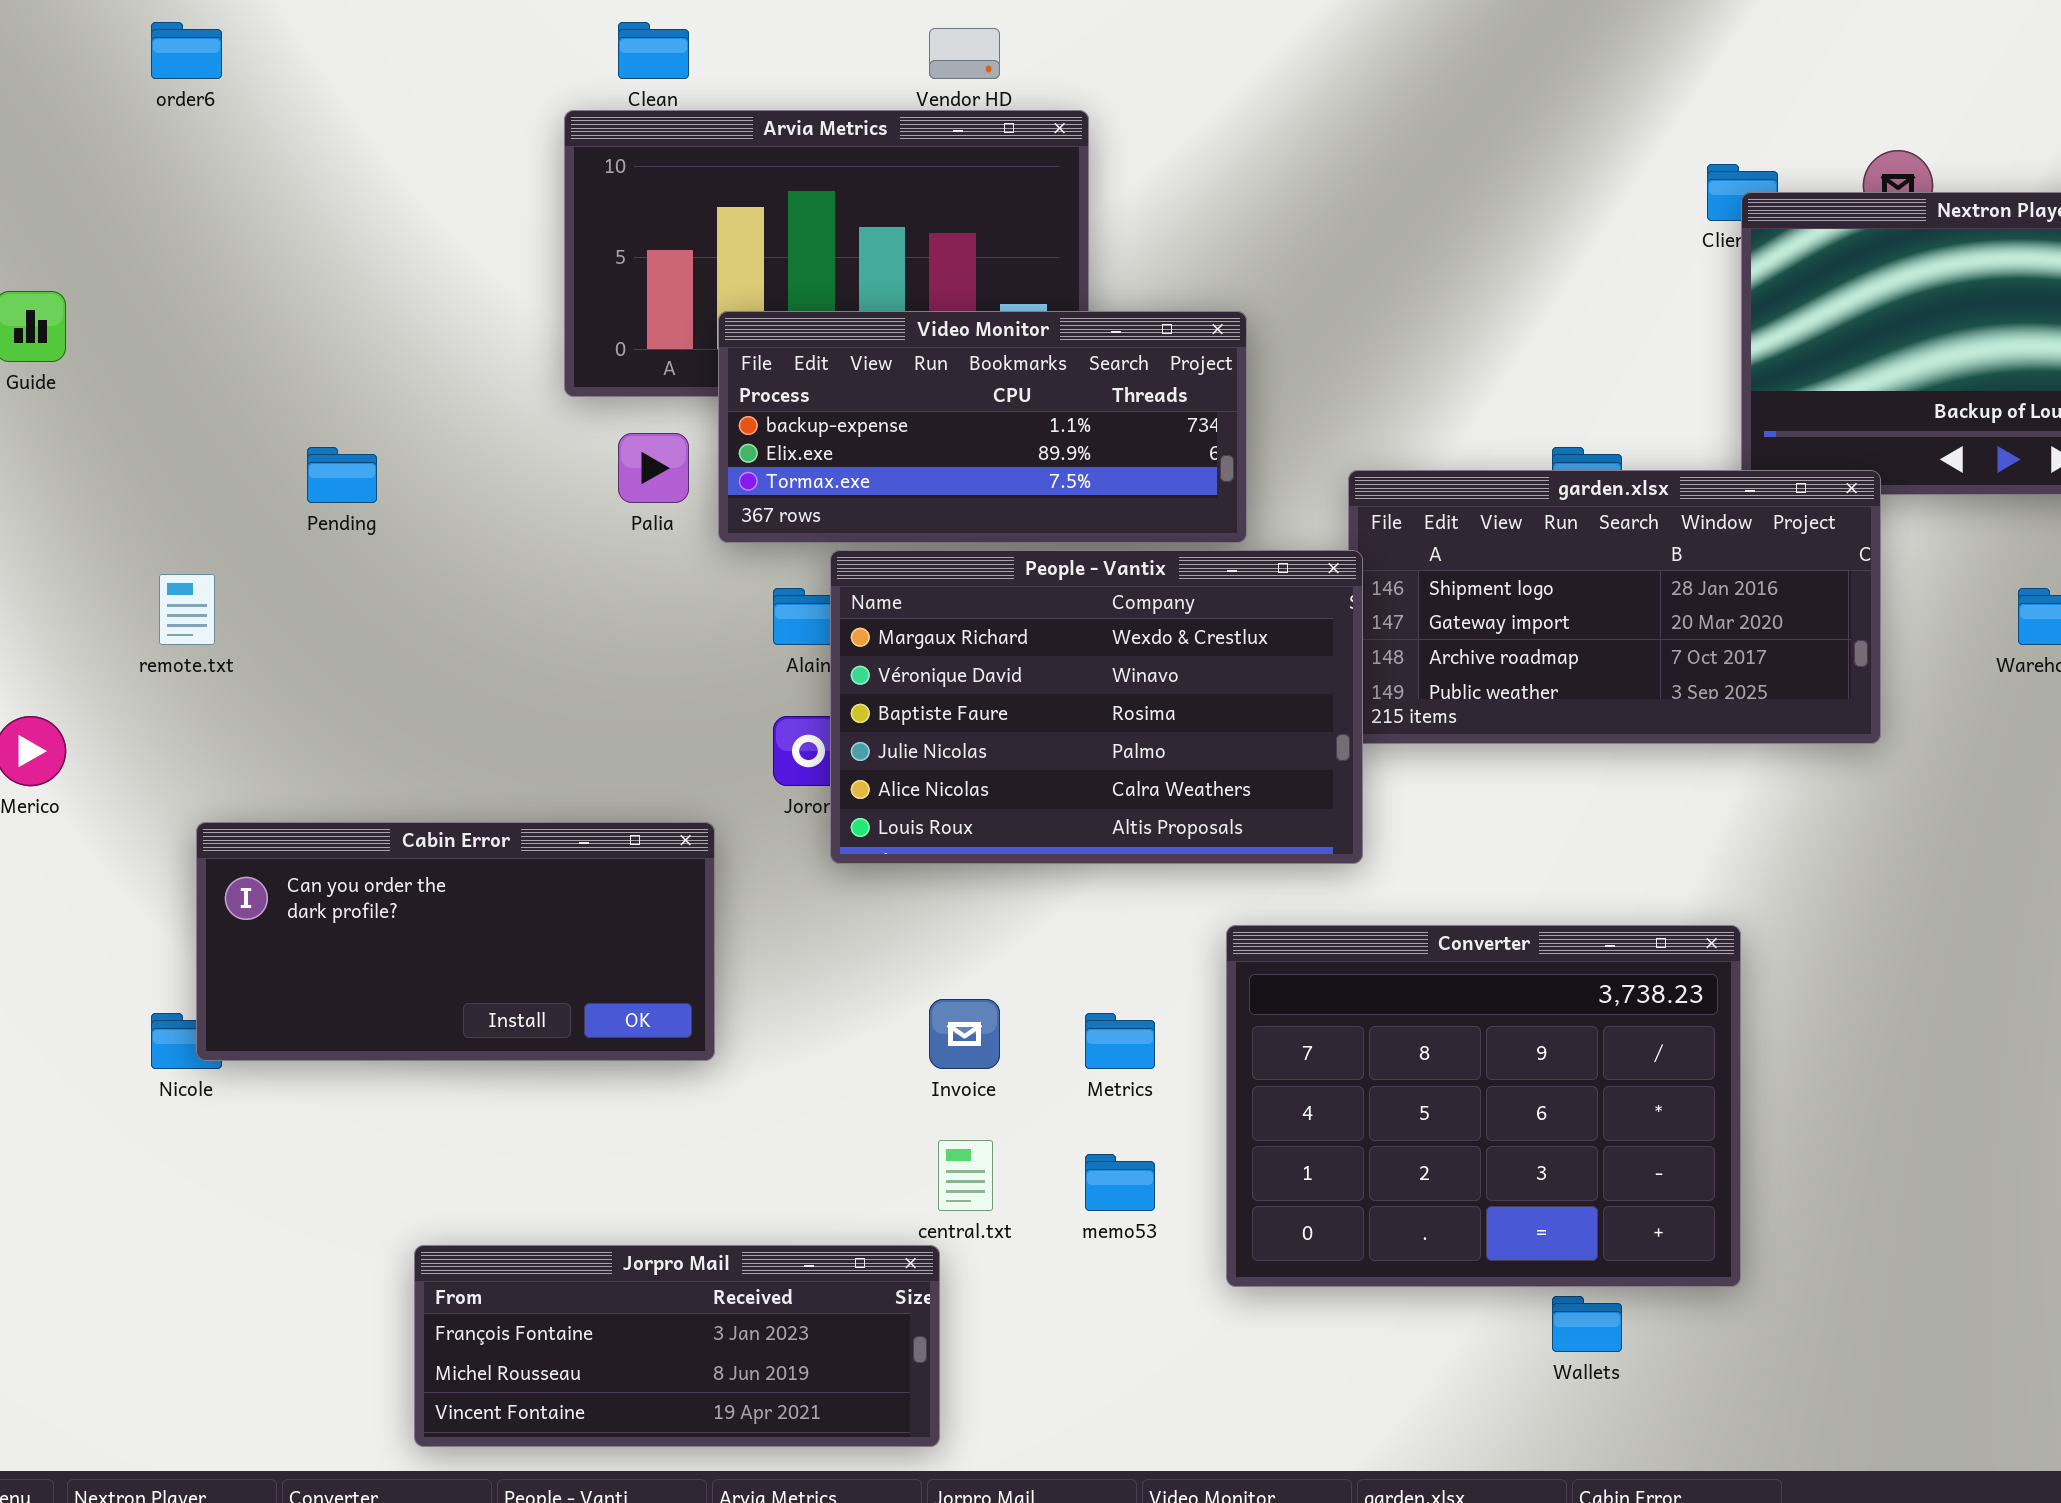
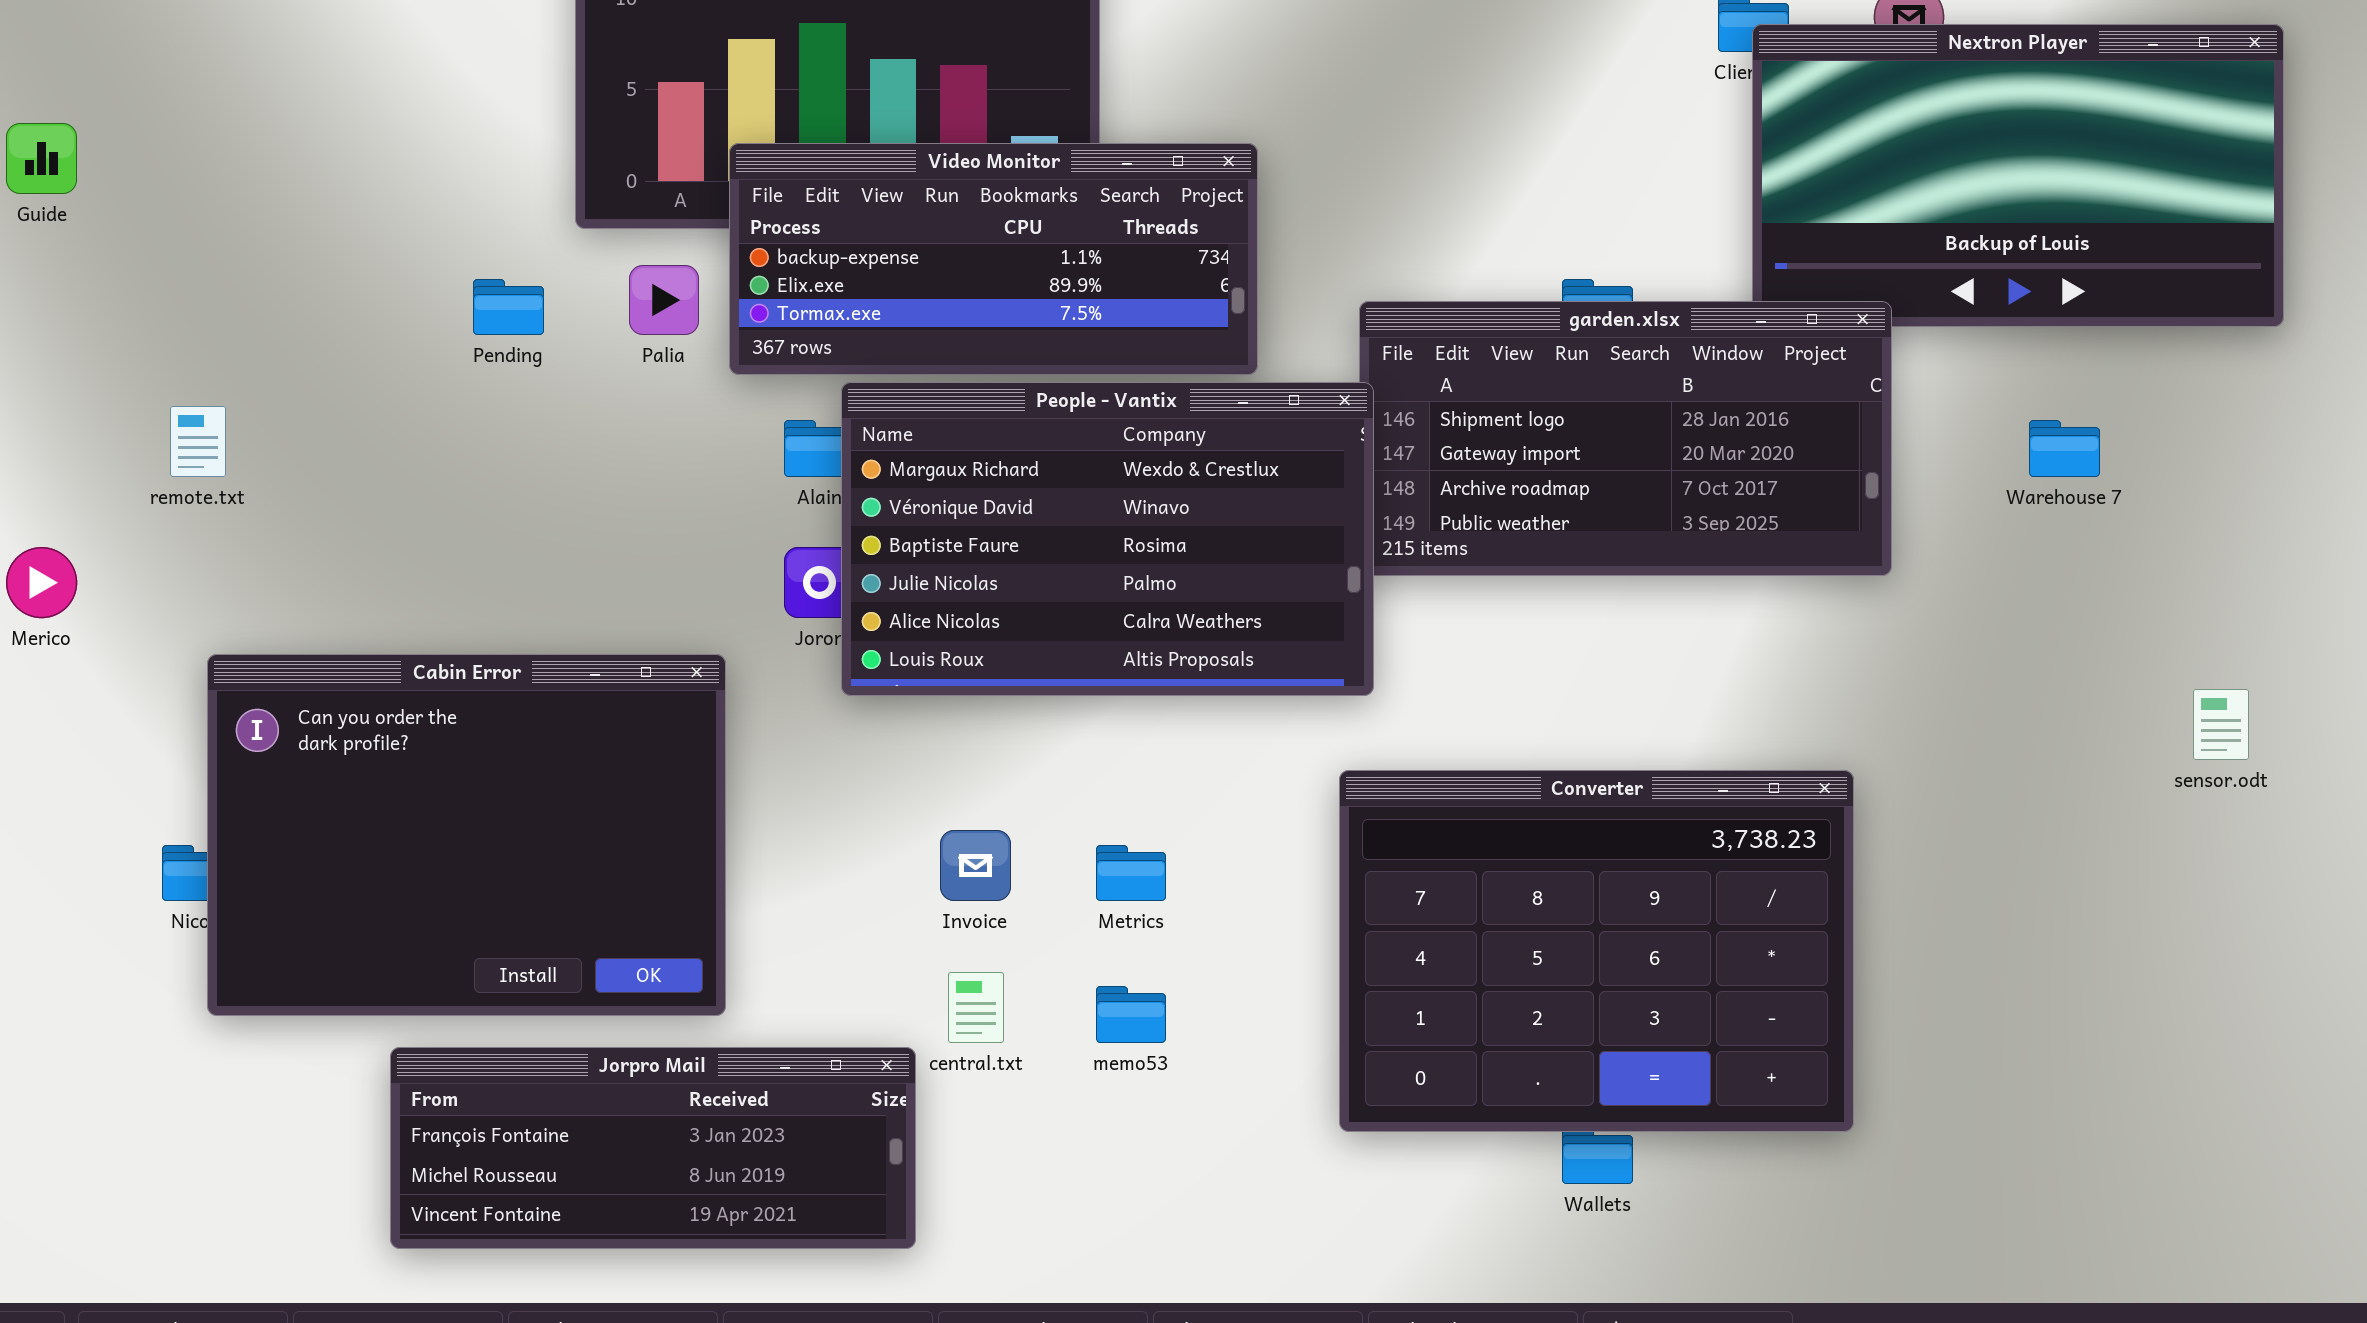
Pending: [307,447,377,503] -> [473,279,544,335], moved
Cabin Error: [196,822,715,1061] -> [207,654,726,1016], resized
Converter: [1226,925,1741,1287] -> [1339,770,1854,1132], moved
Jorpro Mail: [414,1245,940,1447] -> [390,1047,916,1249], moved

